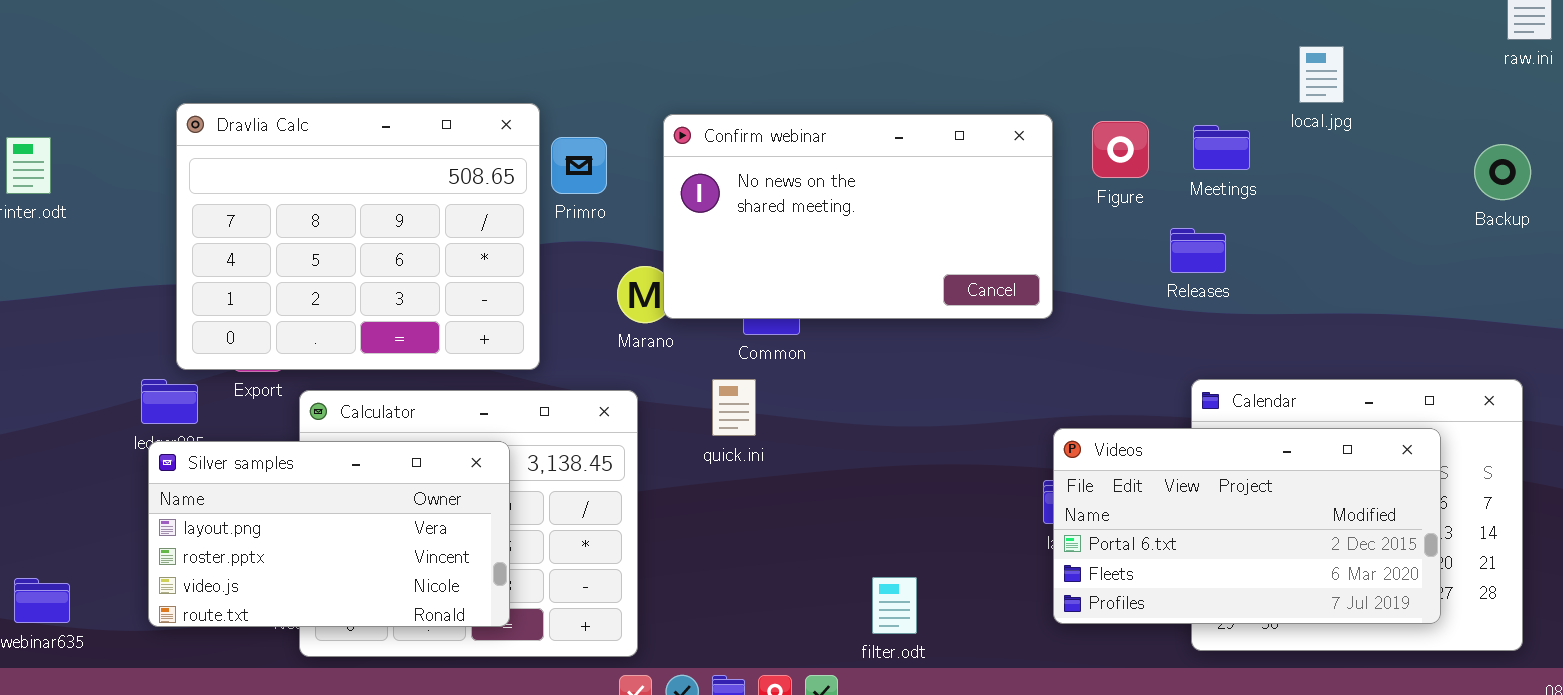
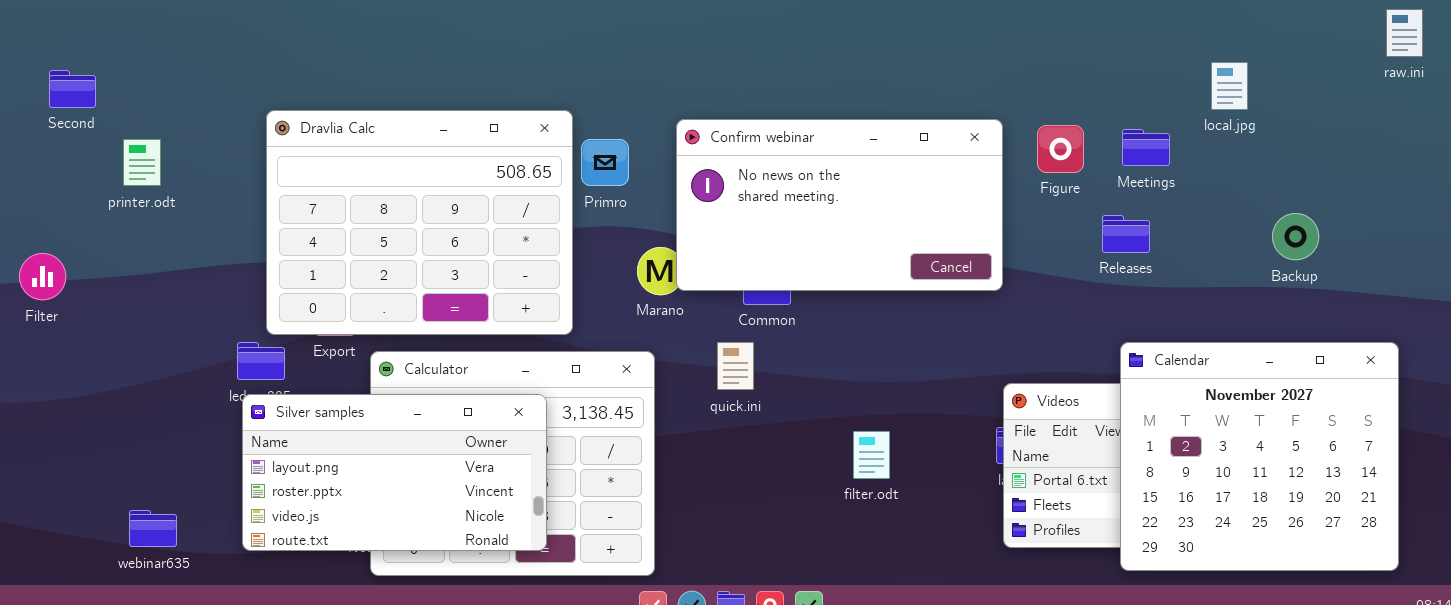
Backup: [1474,144,1531,200] -> [1272,213,1319,260], moved
Calendar: [1191,379,1523,651] -> [1120,342,1399,571], raised
filter.odt: [872,577,917,634] -> [853,431,890,479], moved

